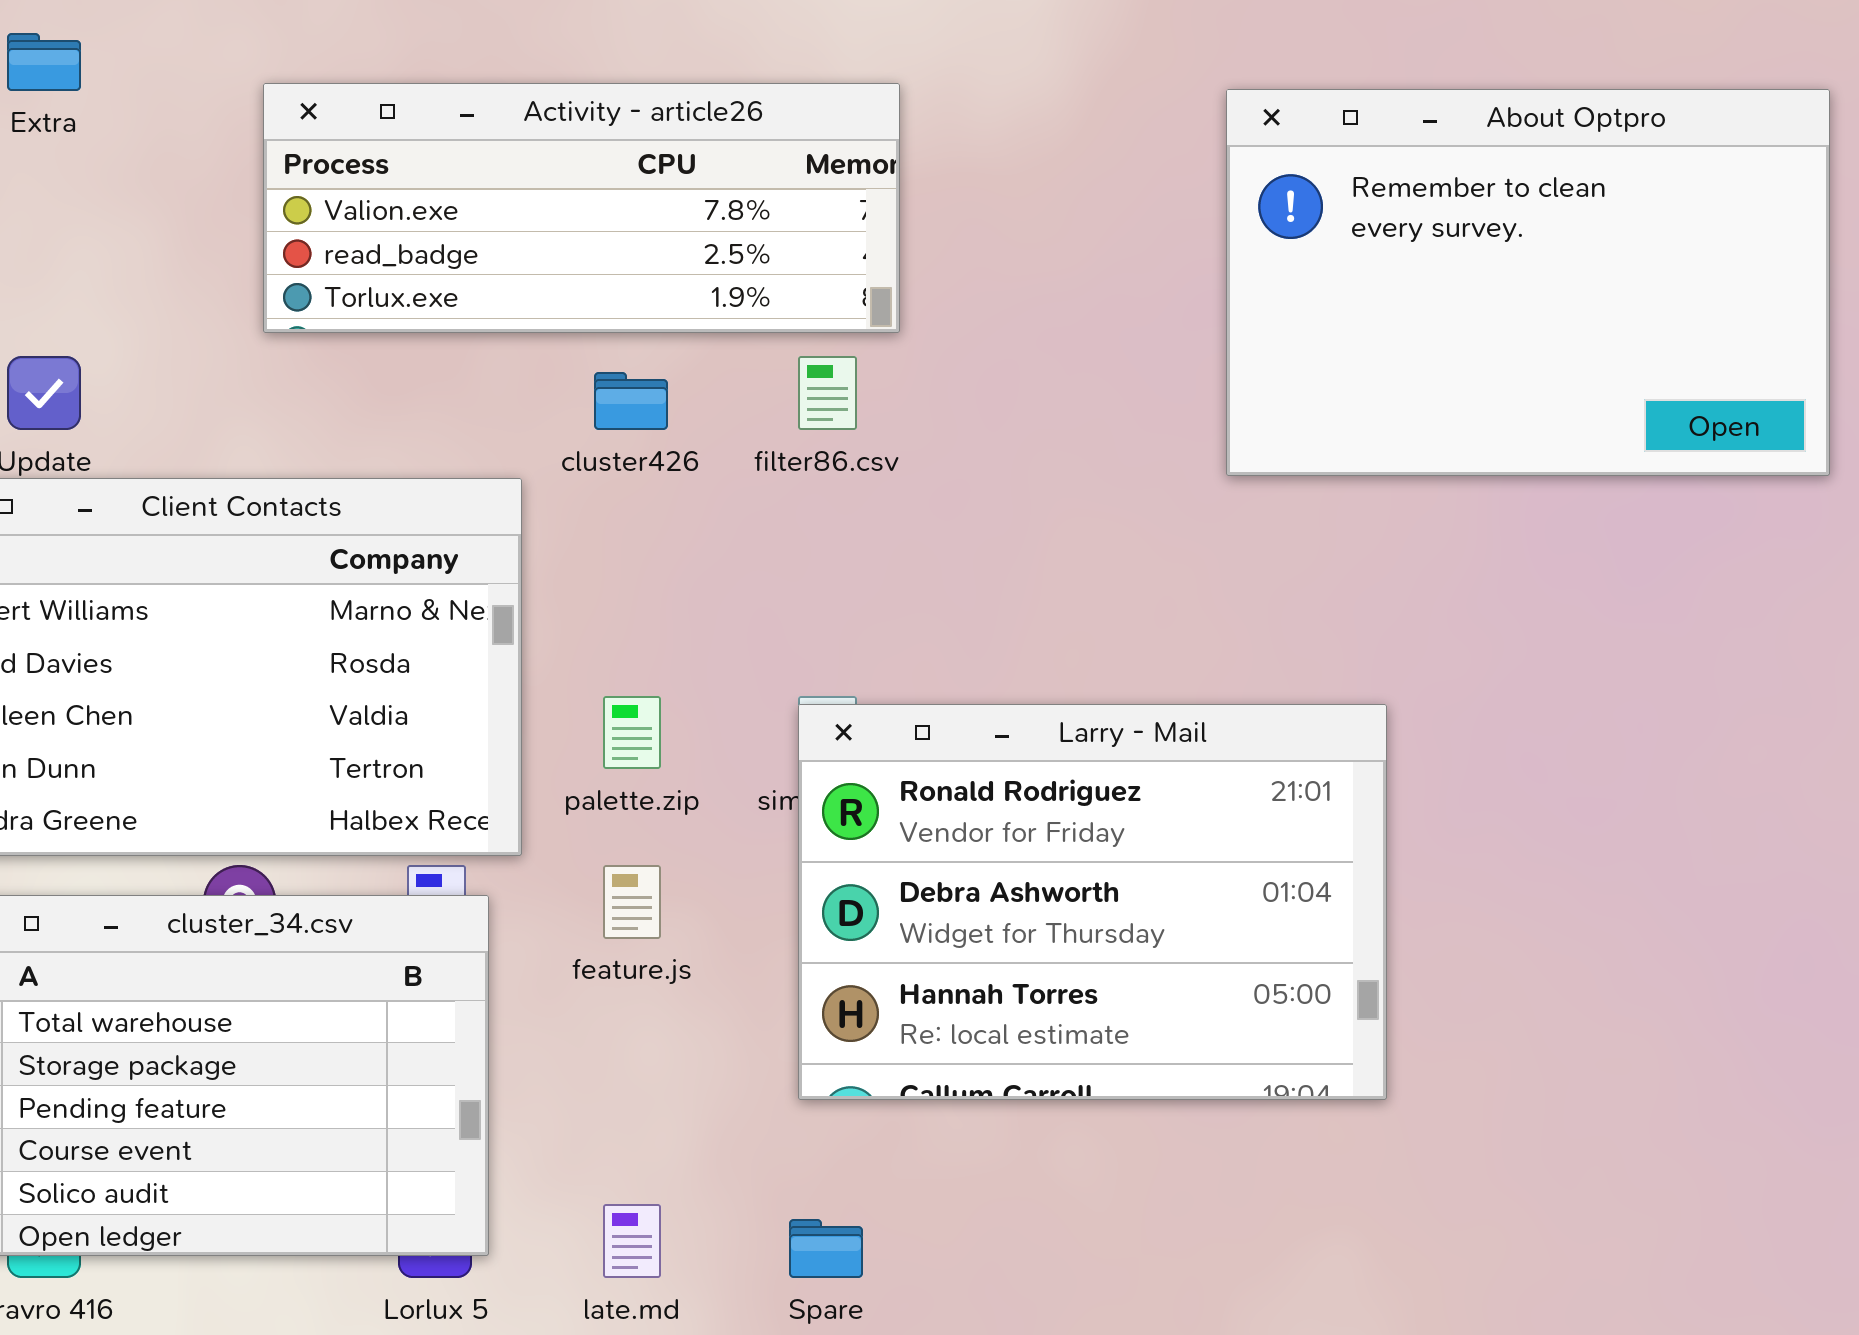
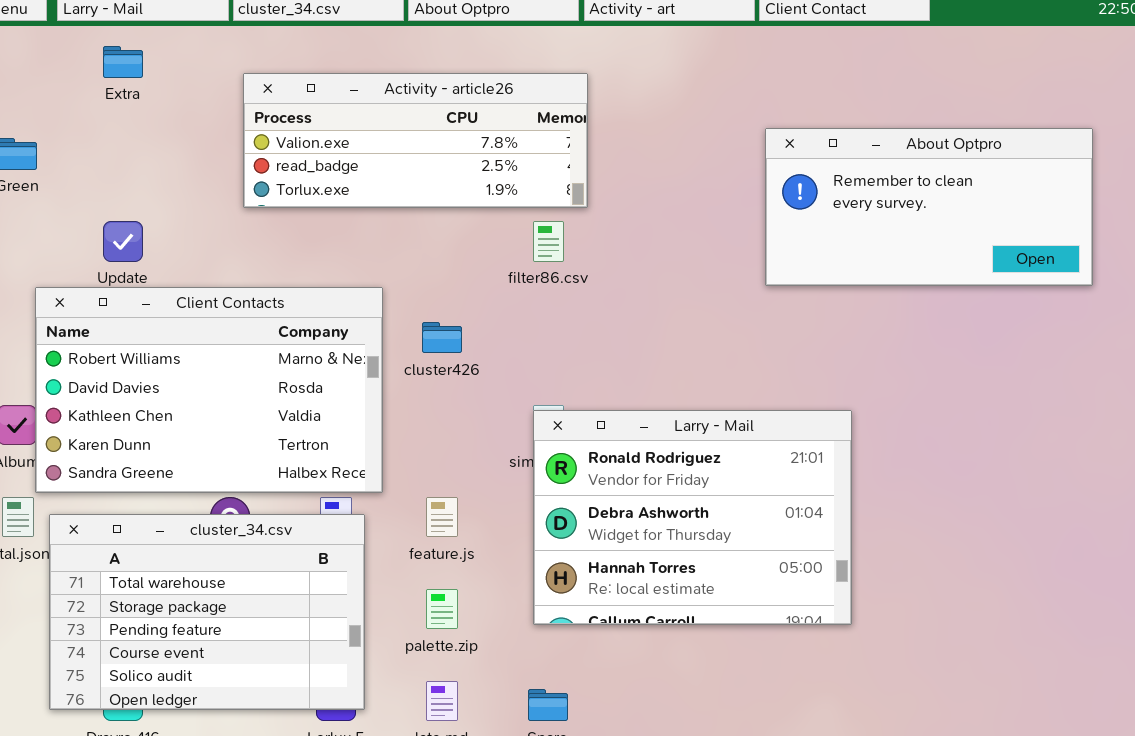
About Optpro: [1226,89,1830,476] -> [765,128,1093,286], resized
cluster426: [594,372,668,430] -> [422,322,462,353], moved
palette.zip: [603,696,661,769] -> [426,589,458,629], moved

